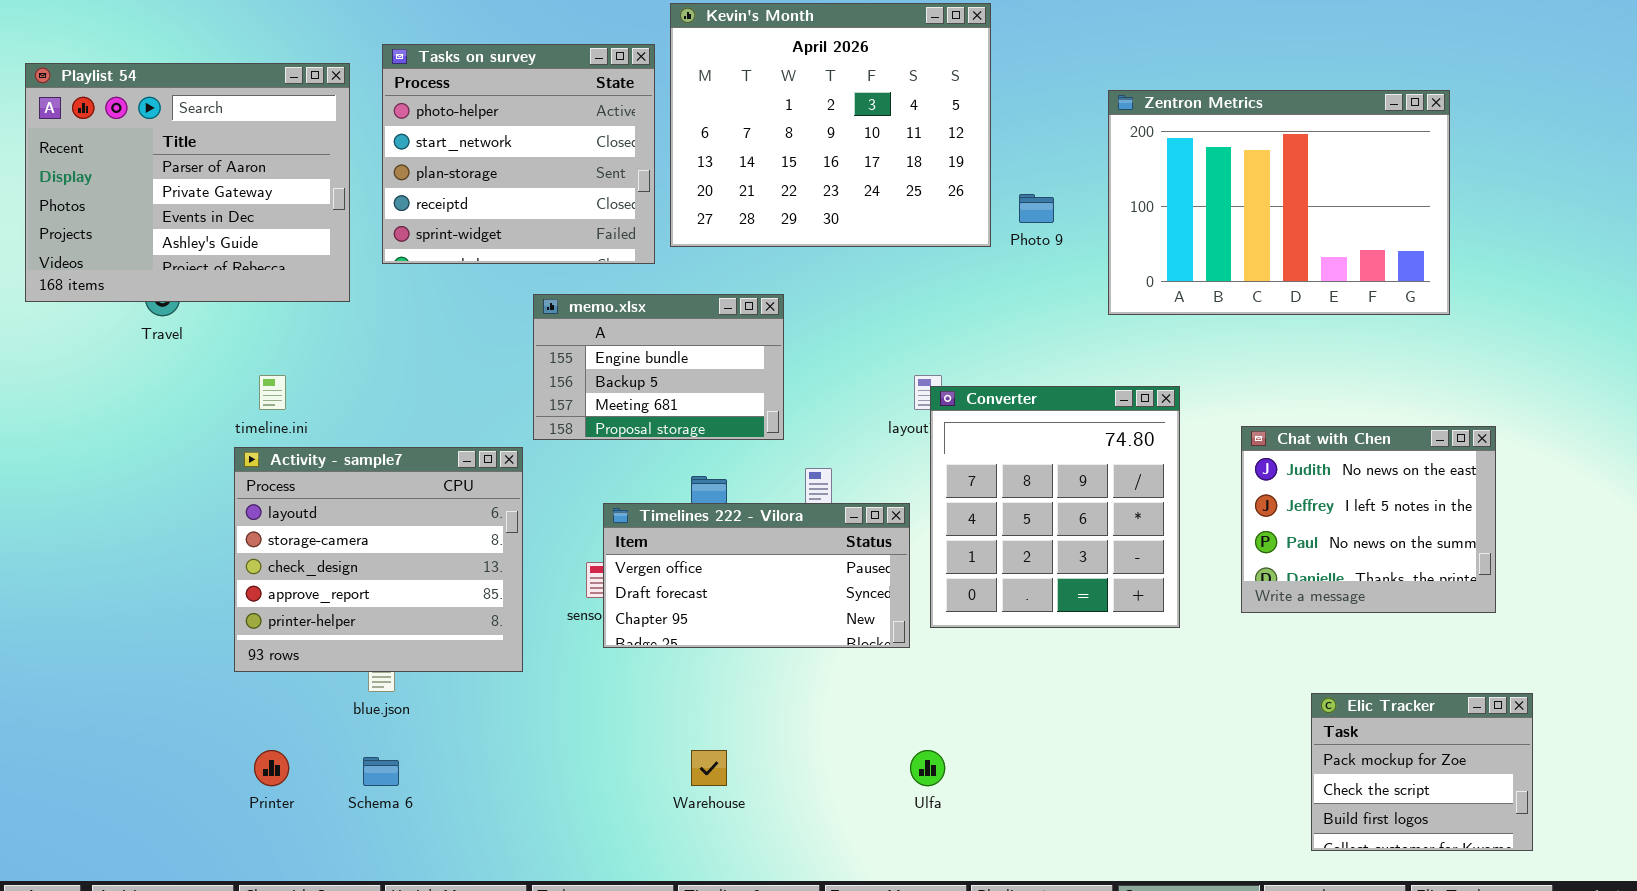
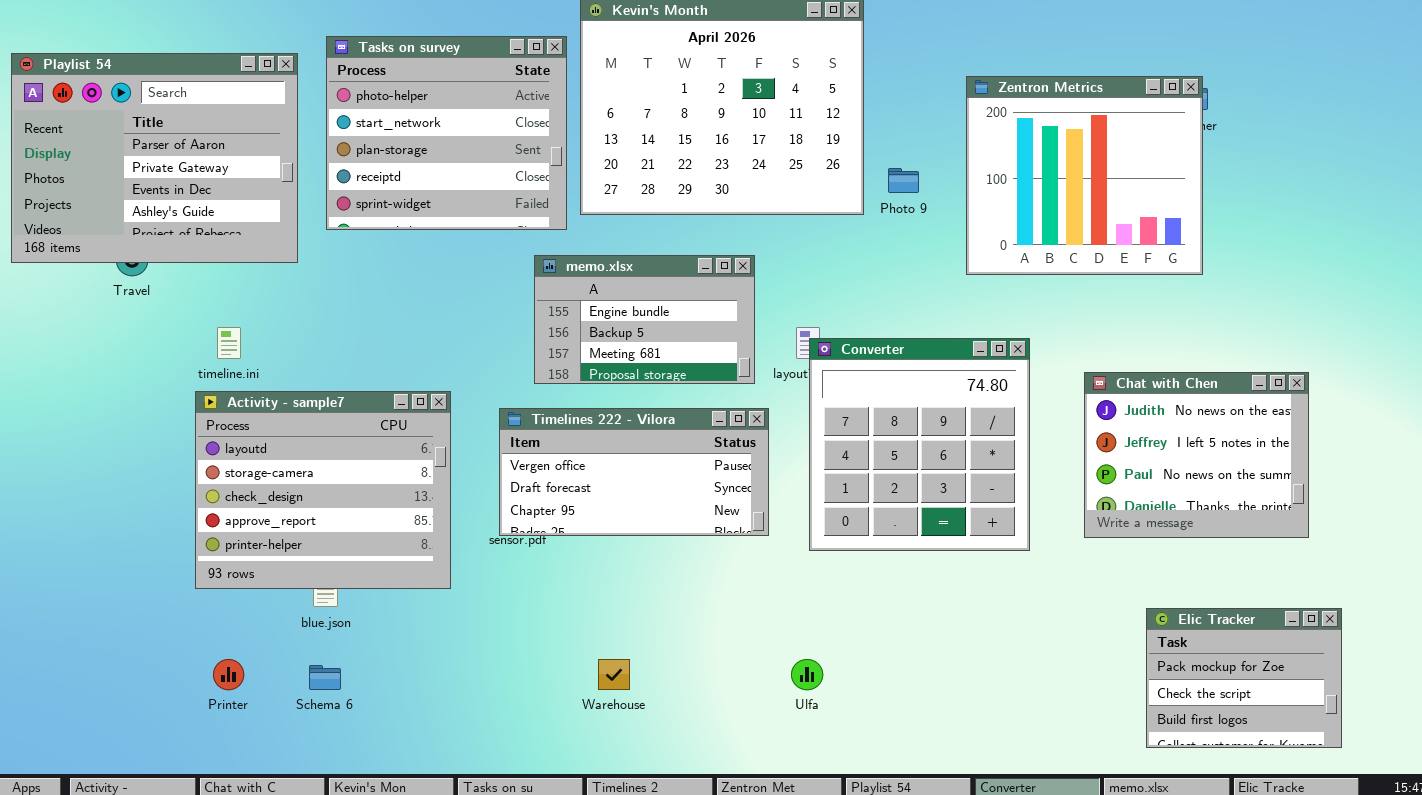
Zentron Metrics: [1108,90,1450,315] -> [966,76,1203,275], resized
memo.xlsx: [533,294,784,440] -> [534,255,755,384], moved
Timelines 222 - Vilora: [603,503,910,648] -> [499,408,769,536], moved

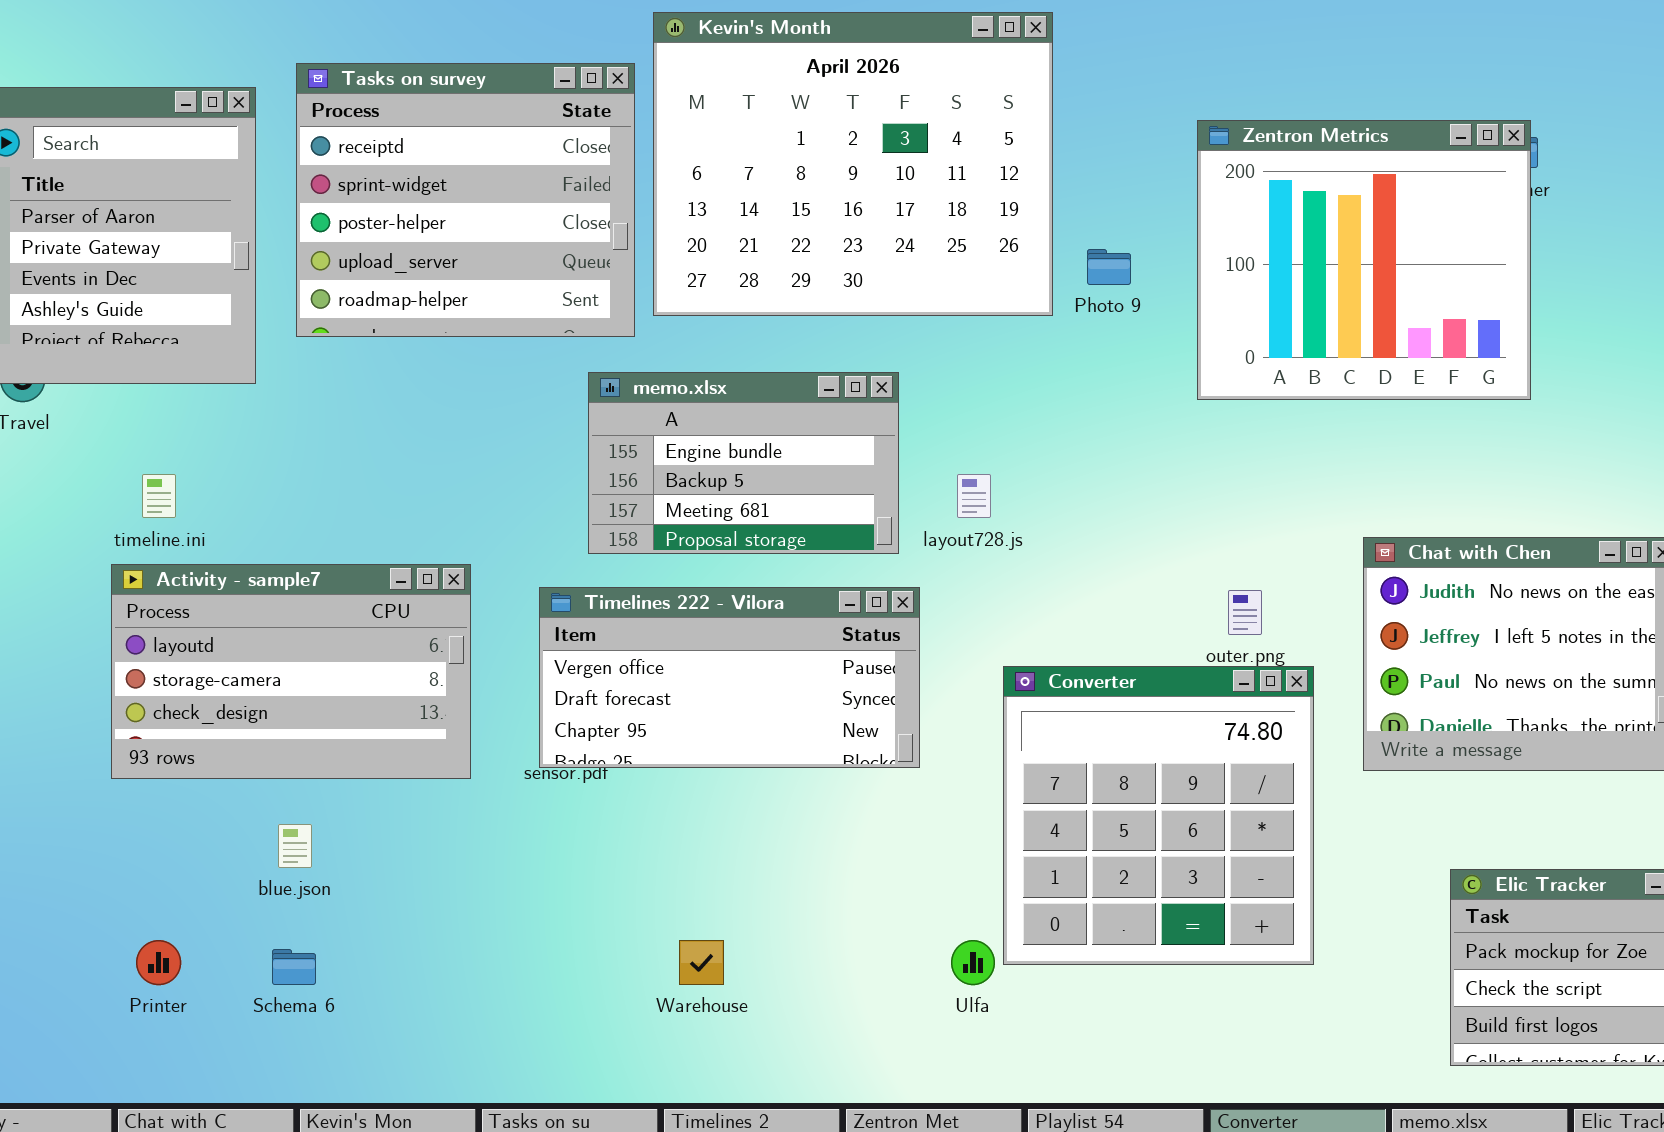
Tasks on survey: [326,36,567,230] -> [296,63,635,337], scrolled down 3 rows
Converter: [809,338,1030,551] -> [1003,666,1314,965], moved
Activity - sample7: [195,391,451,589] -> [111,564,471,779], resized

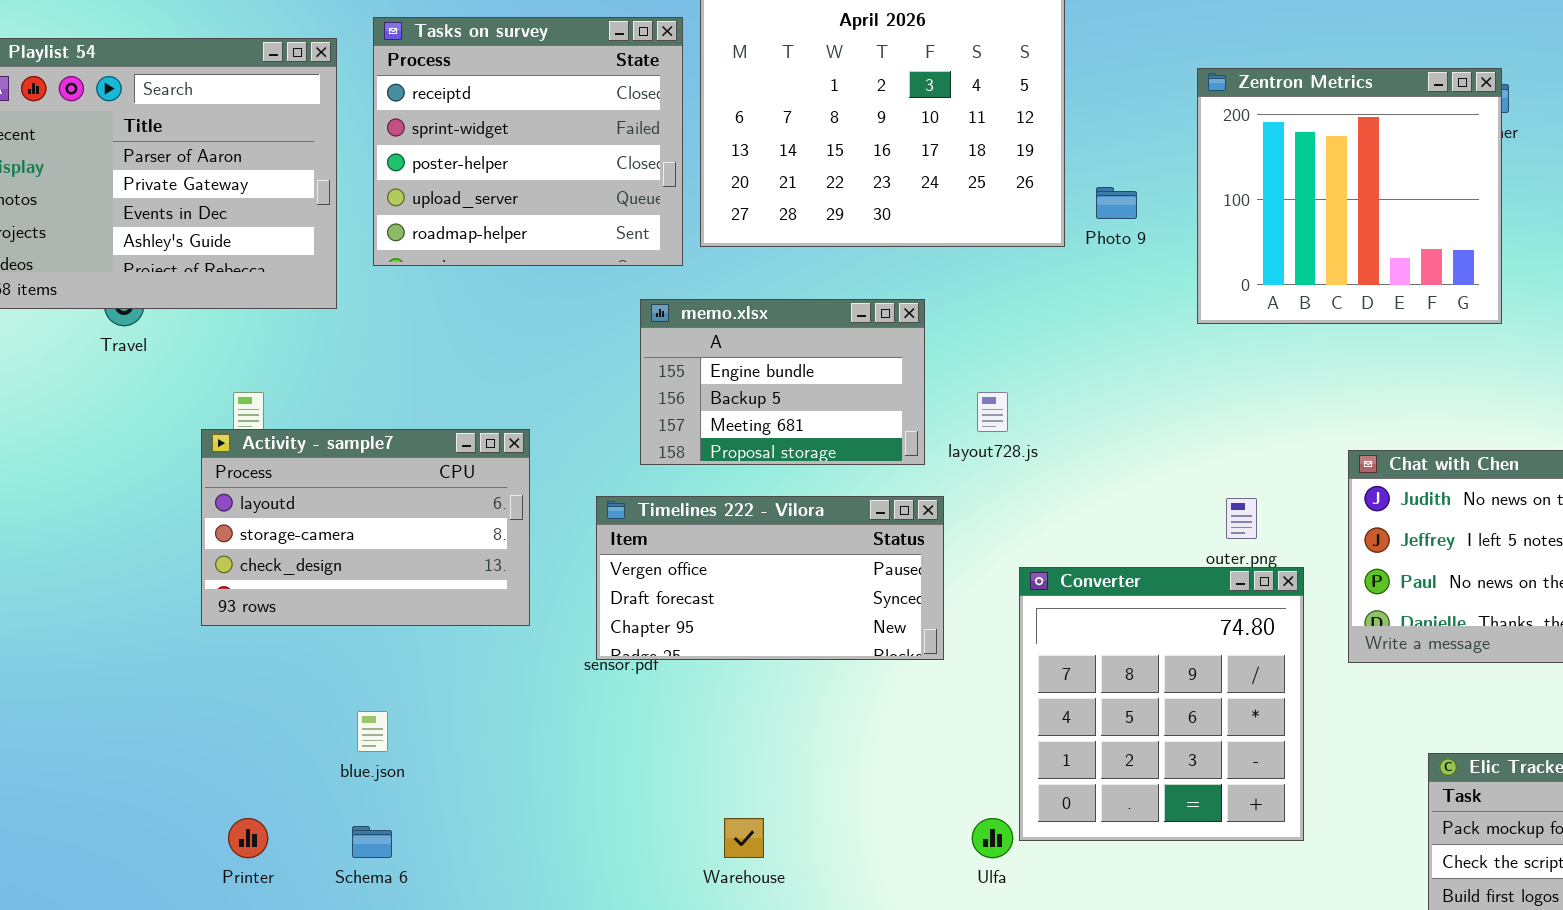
Activity - sample7: [111,564,471,779] -> [201,429,530,626], moved

